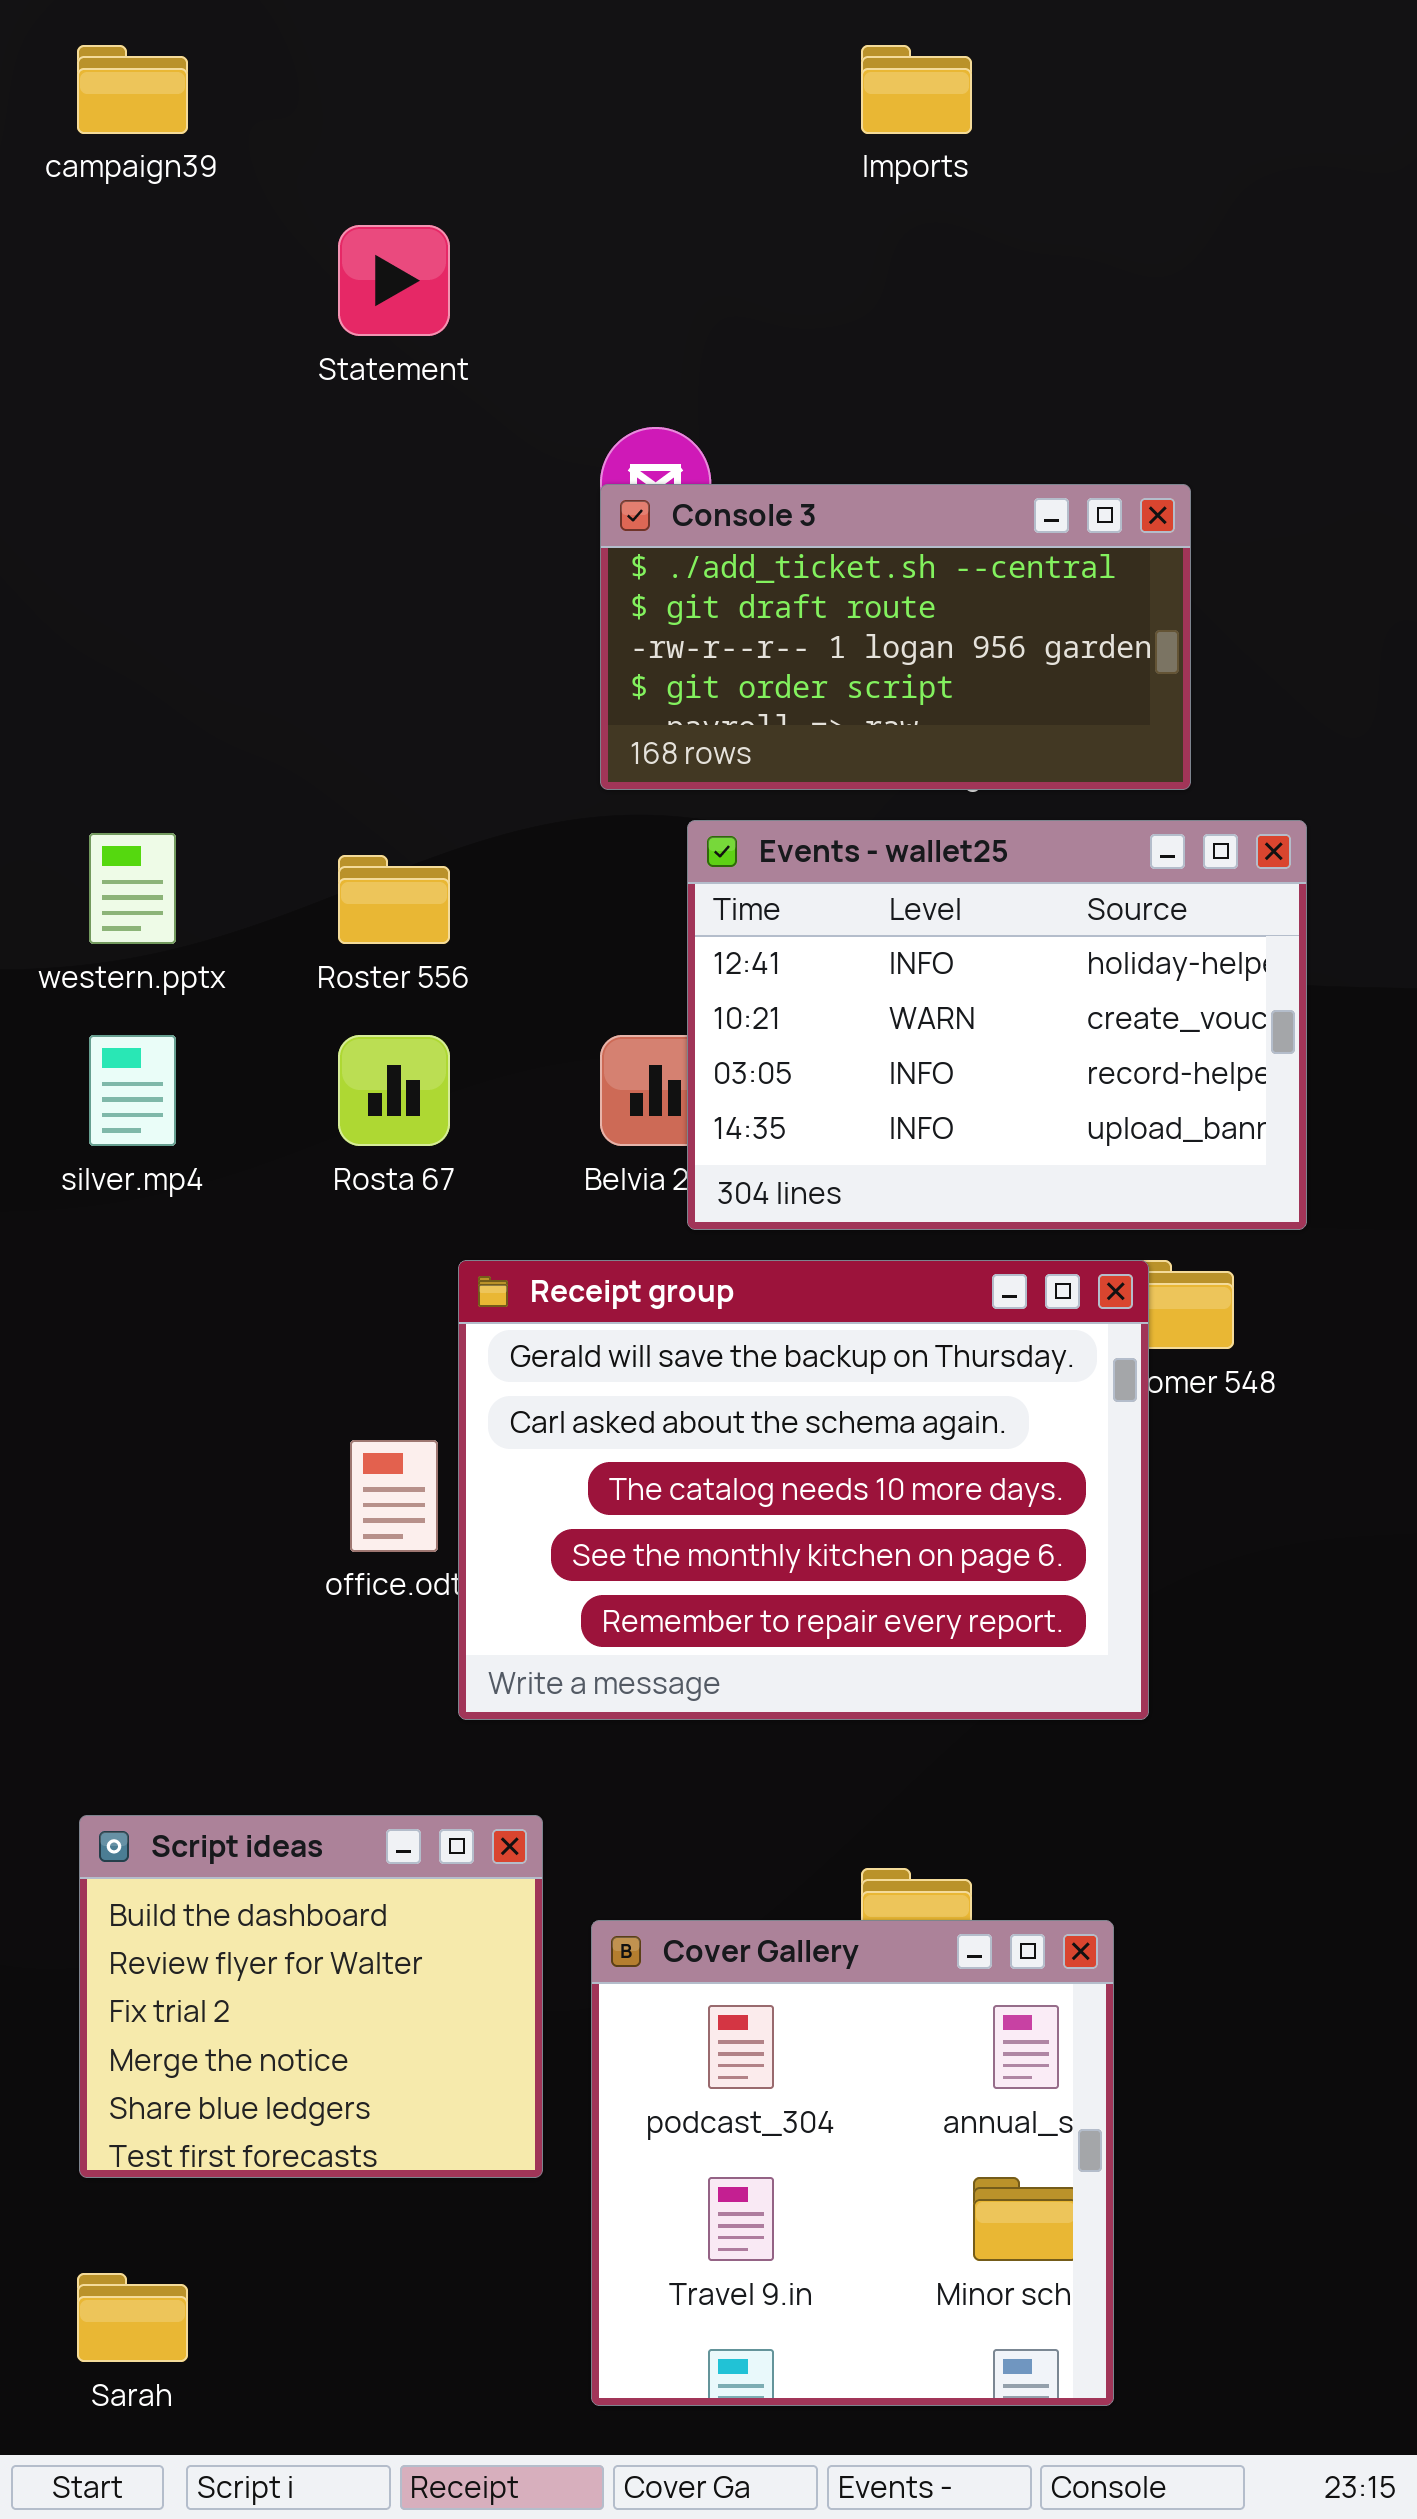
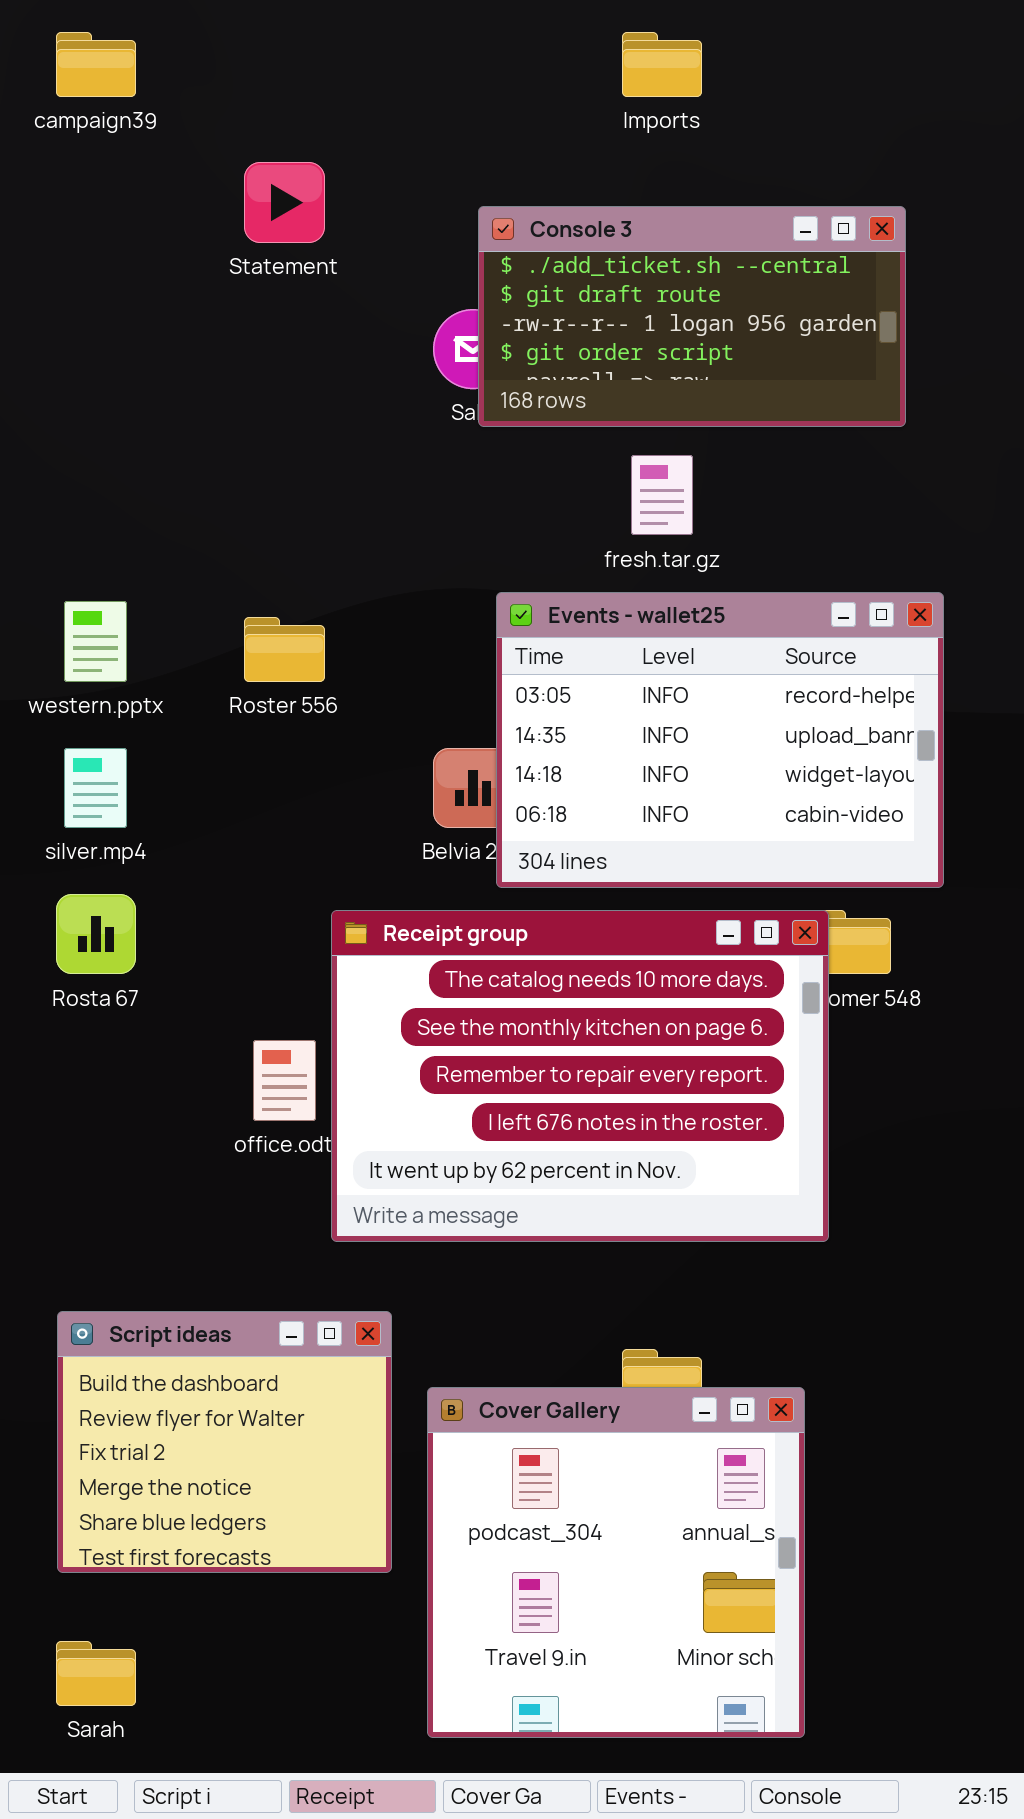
Console 3: [600,484,1191,790] -> [478,206,906,427], moved
Events - wallet25: [687,820,1307,1230] -> [496,592,944,888], scrolled down 2 rows
Rosta 67: [338,1035,450,1146] -> [56,894,136,974], moved
Receipt group: [458,1260,1149,1720] -> [331,910,829,1242], scrolled down 2 rows

